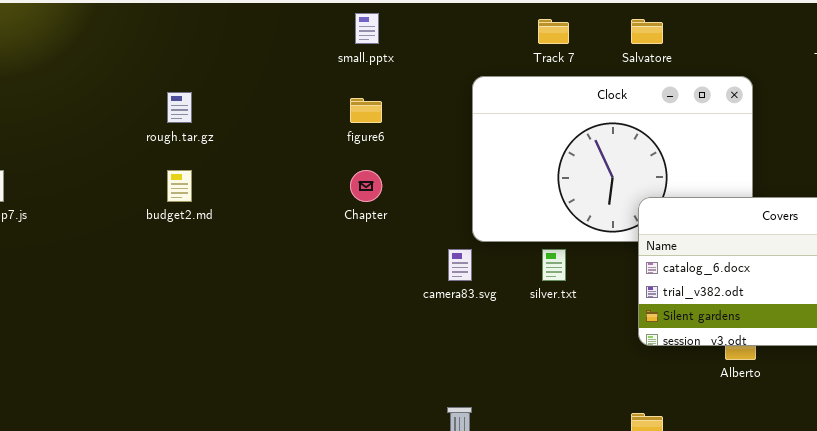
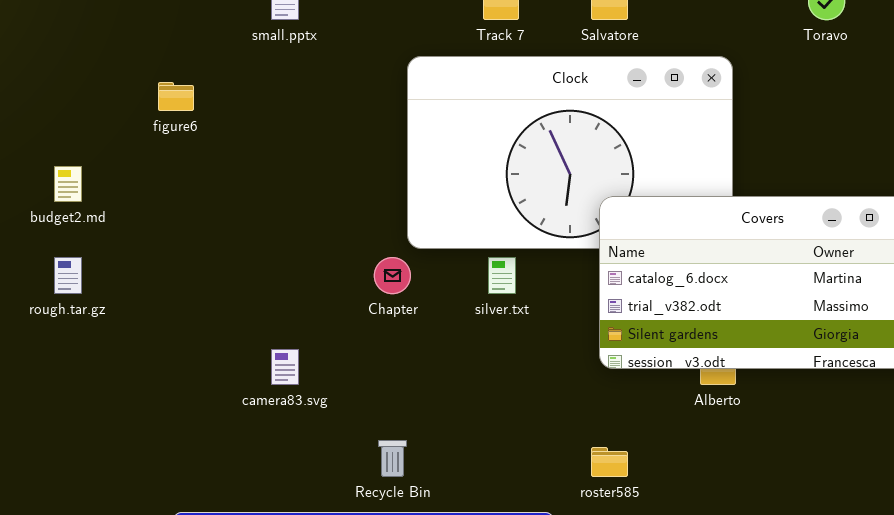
rough.tar.gz: [167,92,192,123] -> [54,257,82,294], moved
figure6: [350,98,382,123] -> [158,82,194,111], moved
Chapter: [350,170,382,202] -> [374,257,411,294], moved
camera83.svg: [448,249,472,281] -> [271,349,299,385], moved

